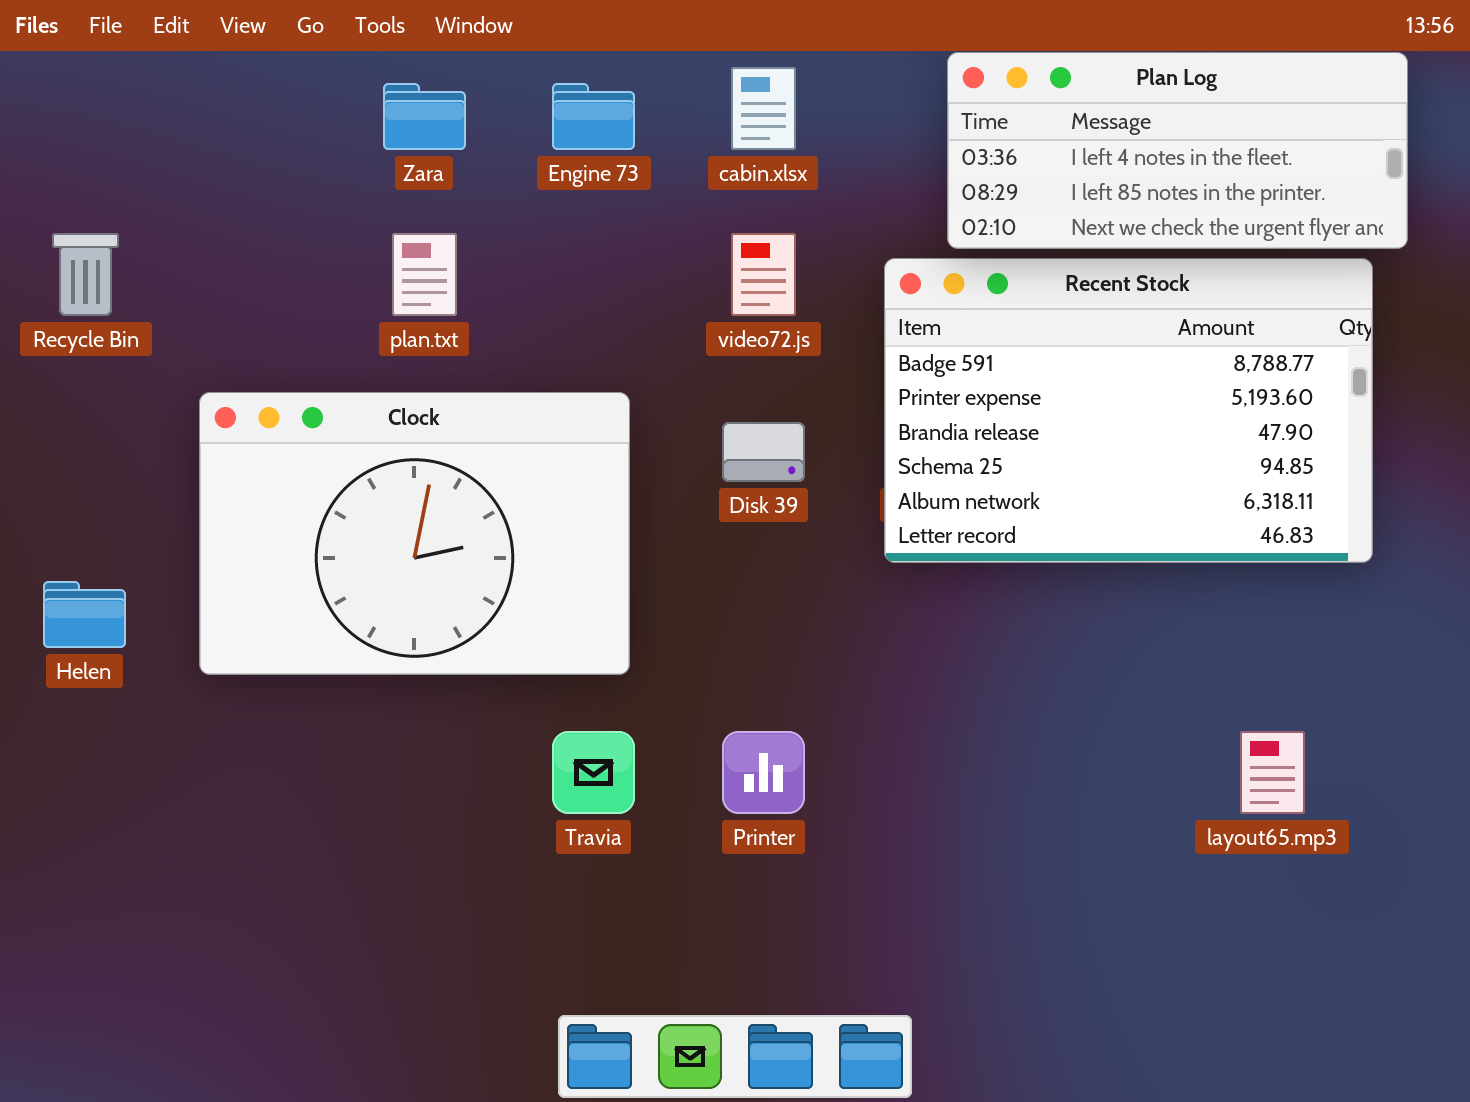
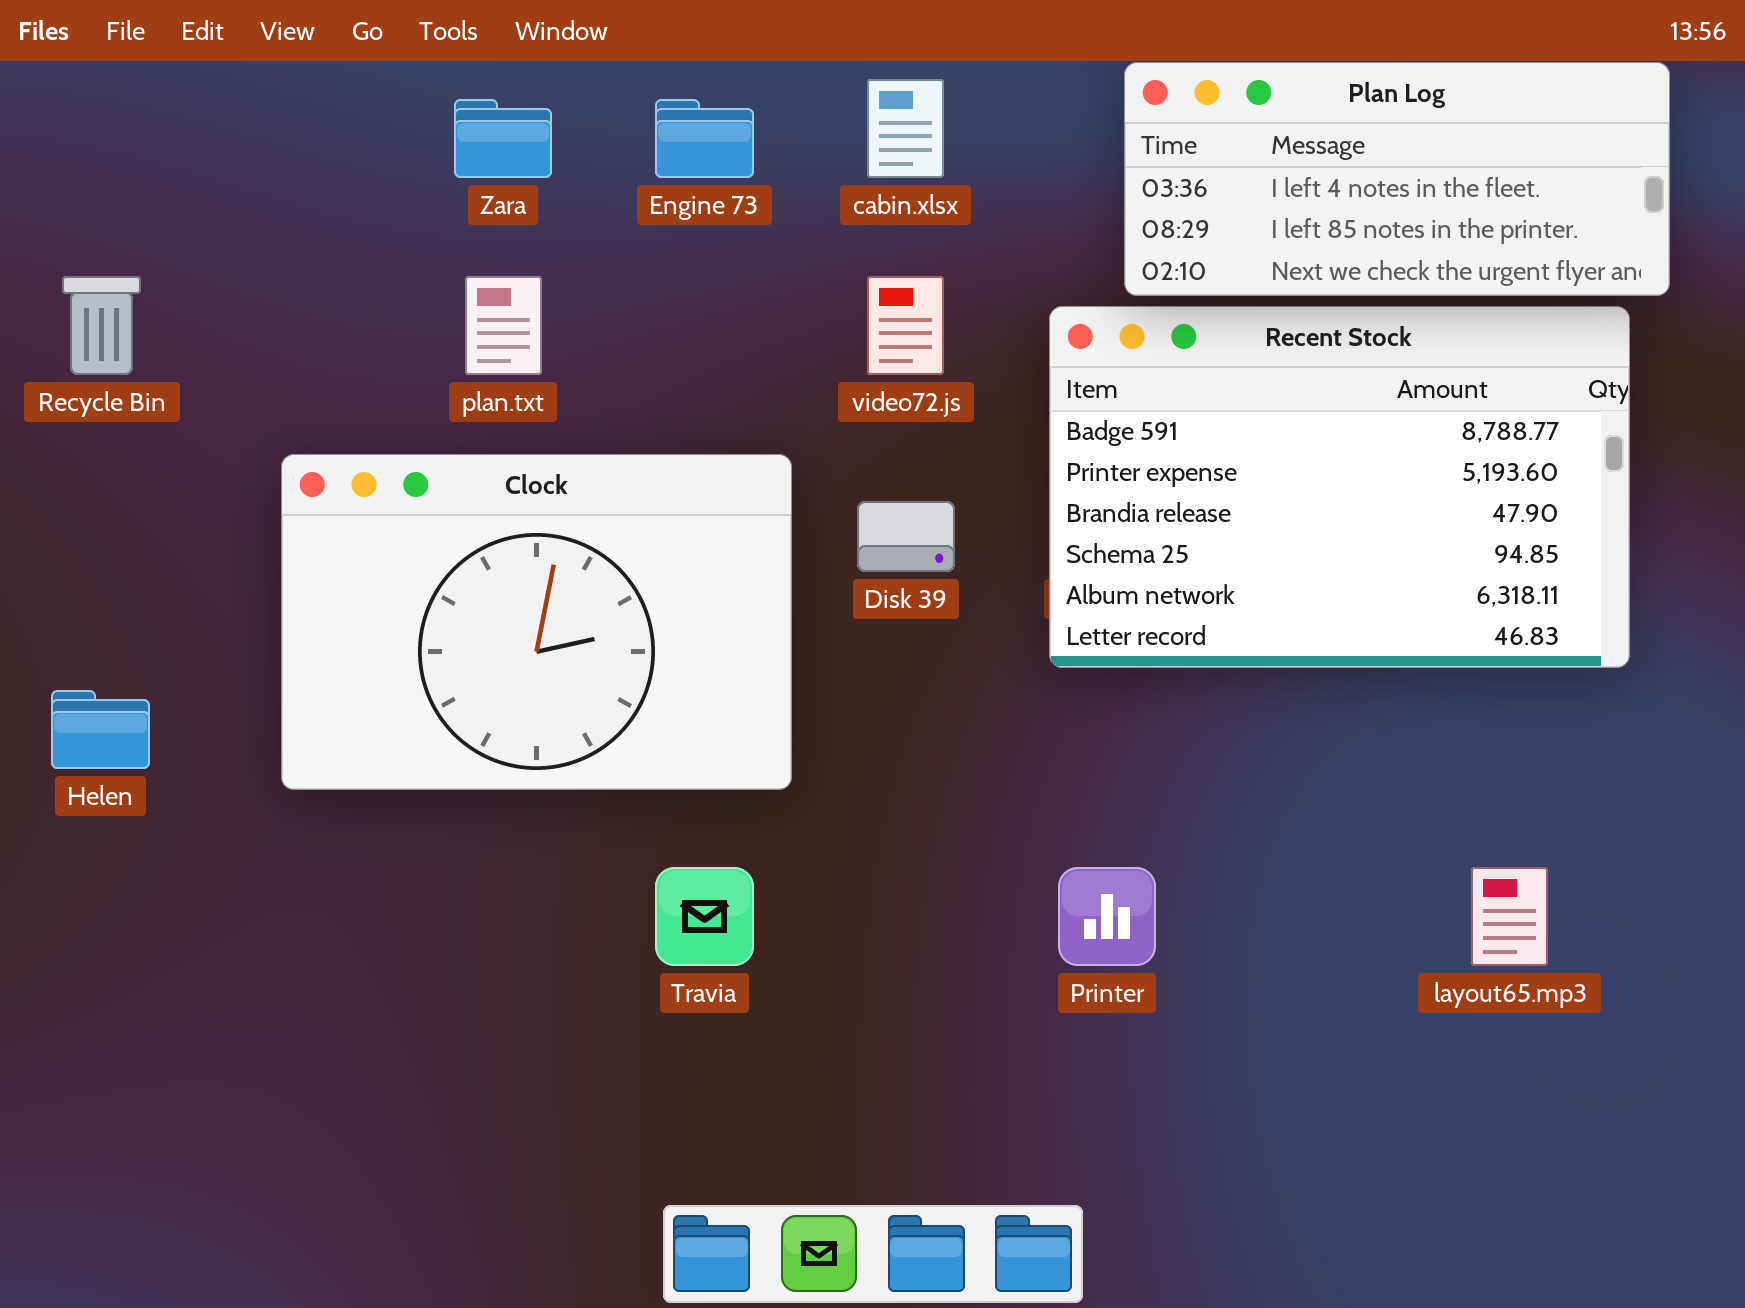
Clock: [199,392,630,675] -> [281,454,792,790], moved
Printer: [722,731,805,814] -> [1058,867,1156,966], moved

